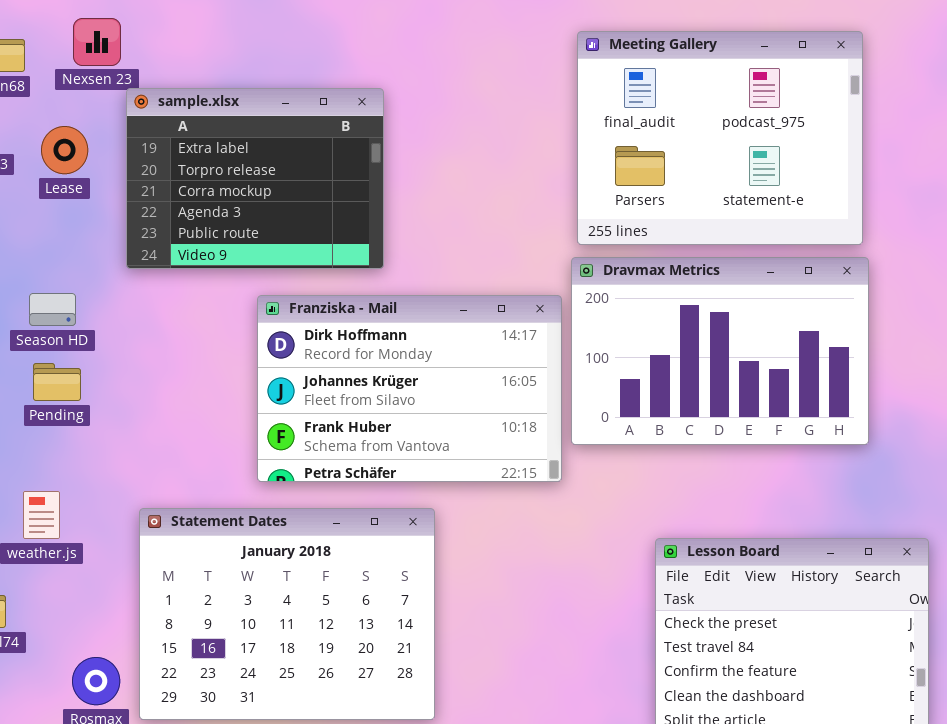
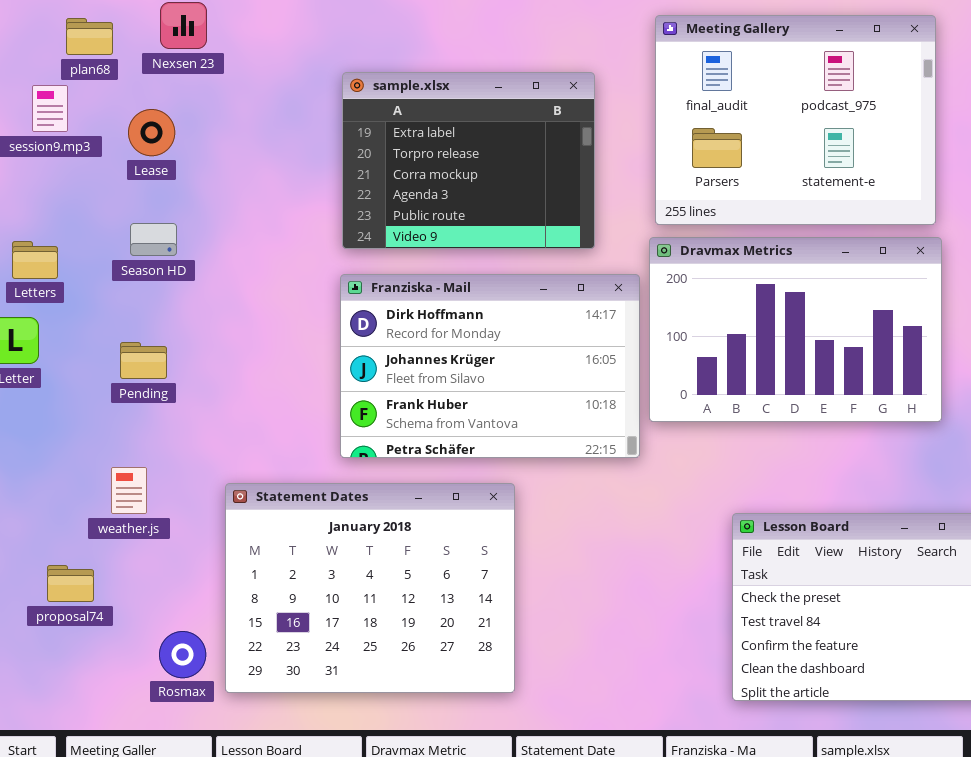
sample.xlsx: [126,88,384,269] -> [342,72,595,249], moved
Season HD: [29,293,76,326] -> [130,223,177,256], moved

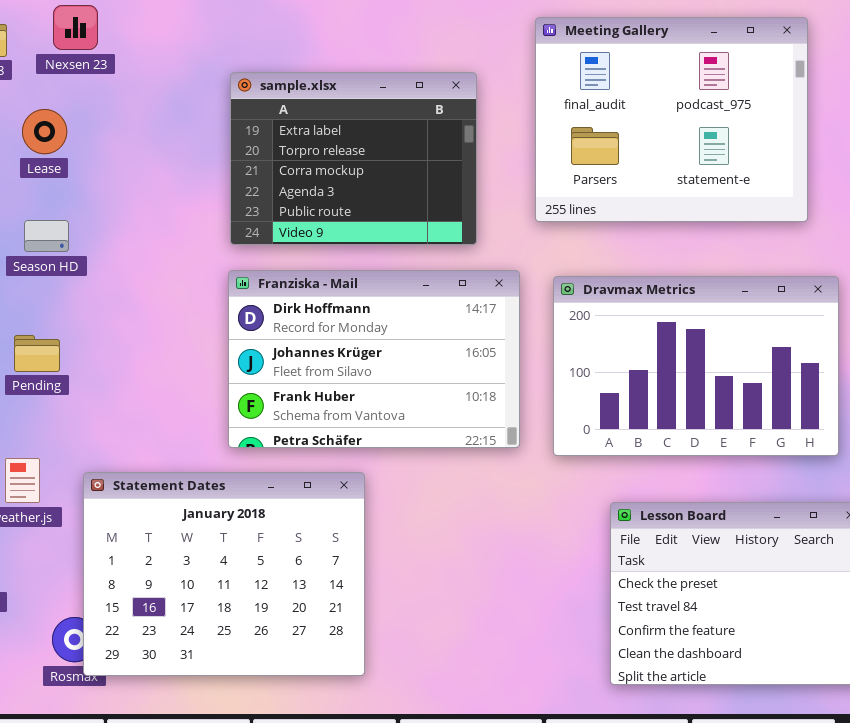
Dravmax Metrics: [649,237,942,422] -> [553,276,839,456], moved
Statement Dates: [225,483,515,693] -> [83,472,365,676], moved

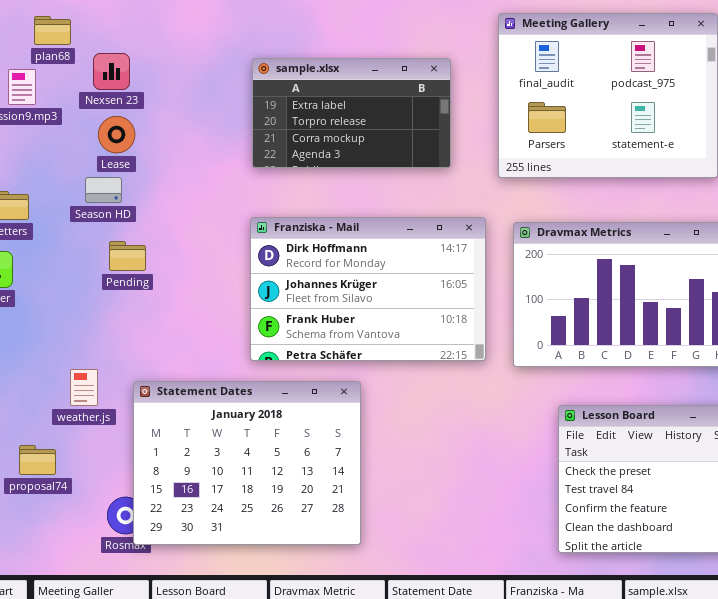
Nexsen 23: [53,5,98,50] -> [93,53,130,90], moved
sample.xlsx: [230,72,477,245] -> [252,58,451,168], resized
Lease: [22,109,67,154] -> [98,116,135,153], moved
Pending: [14,335,60,372] -> [109,241,146,271], moved

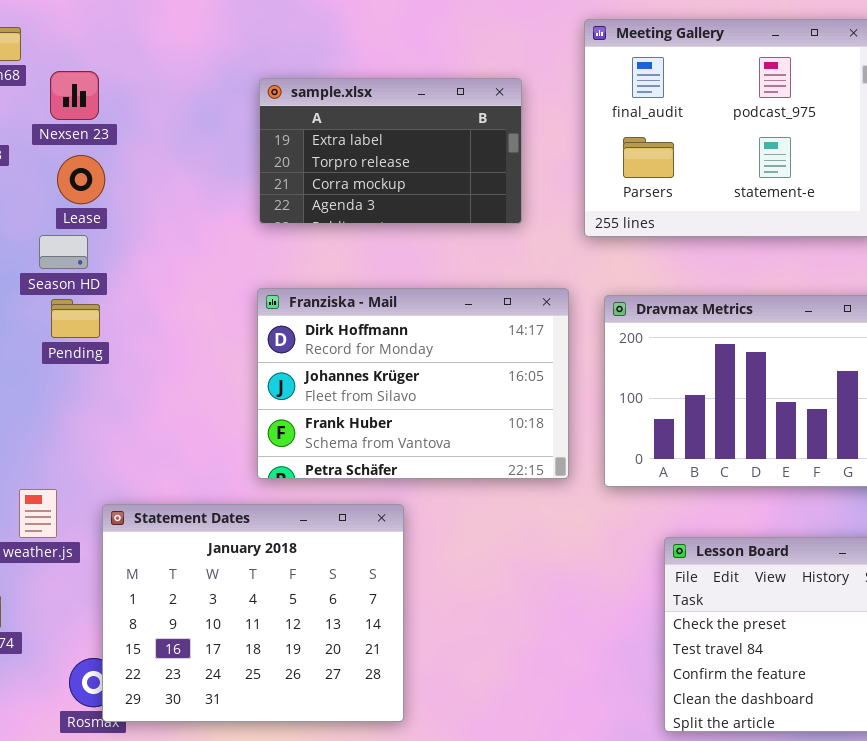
Pending: [109,241,146,271] -> [51,299,100,338], moved

